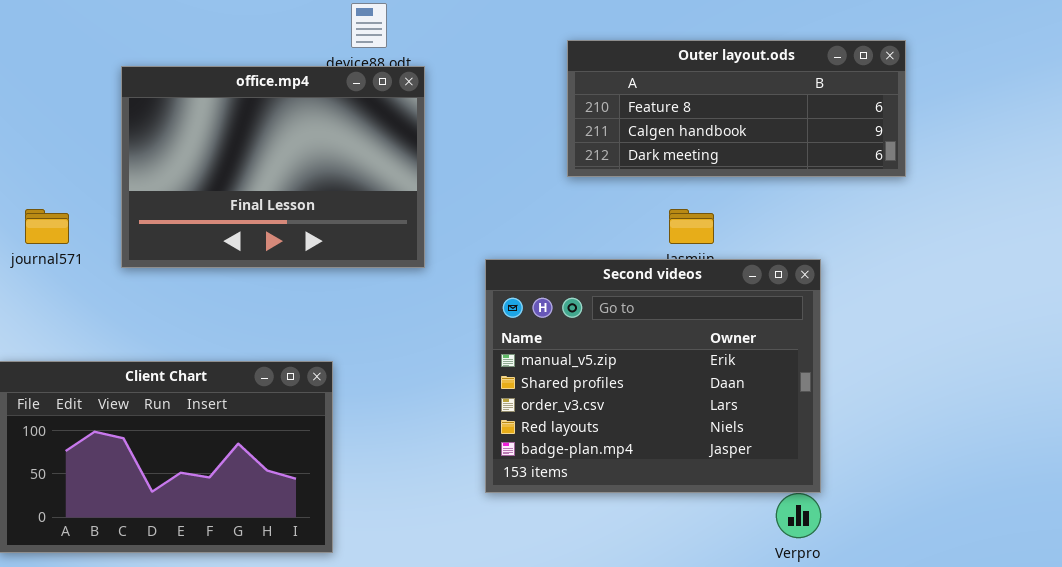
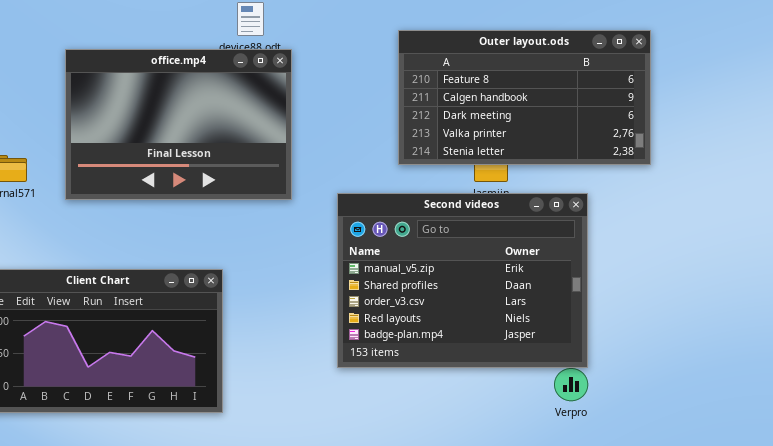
Outer layout.ods: [567,40,906,177] -> [398,30,651,165], resized

